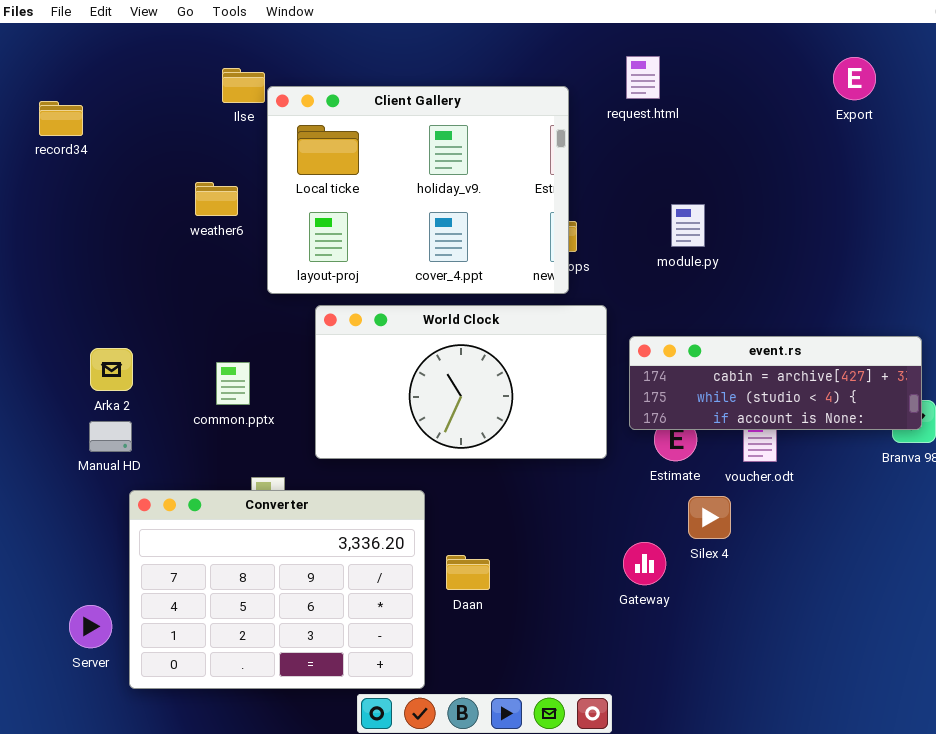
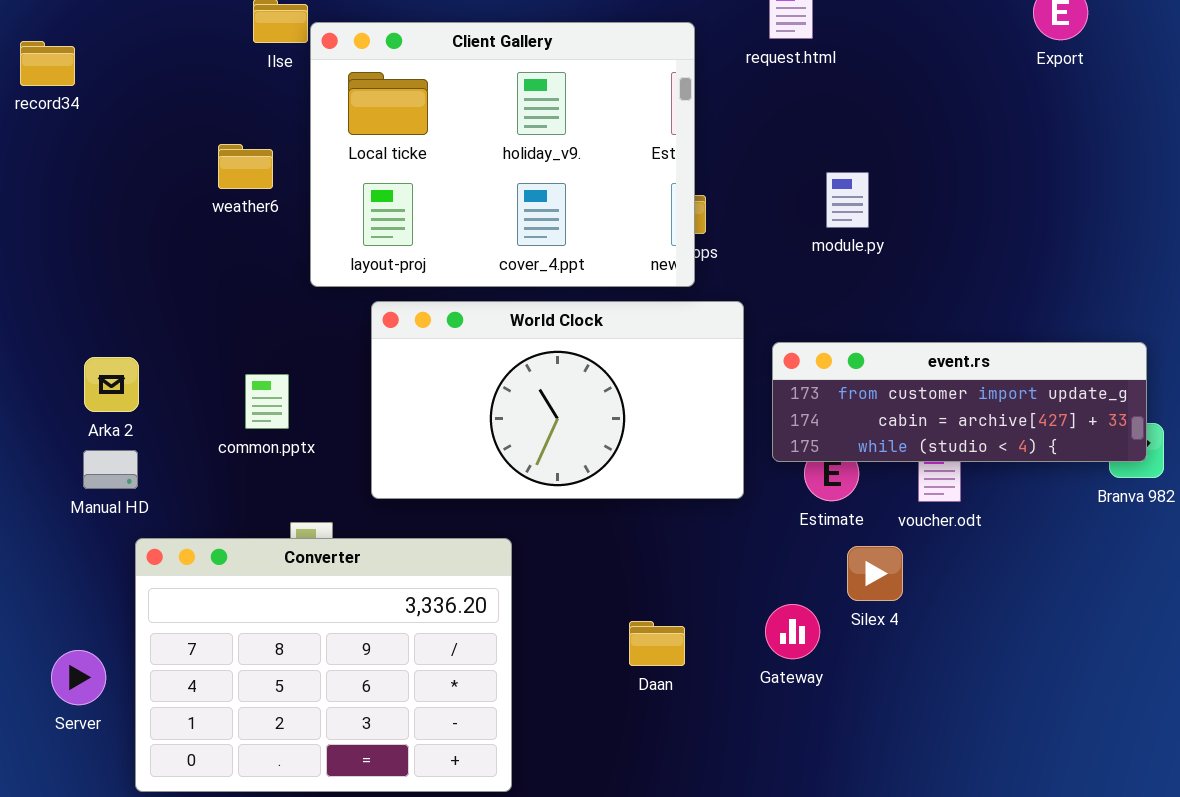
event.rs: [629,336,922,430] -> [772,342,1147,462], scrolled up 1 row
Daan: [446,555,490,590] -> [629,621,685,666], moved
Server: [69,605,112,648] -> [51,650,106,705], moved

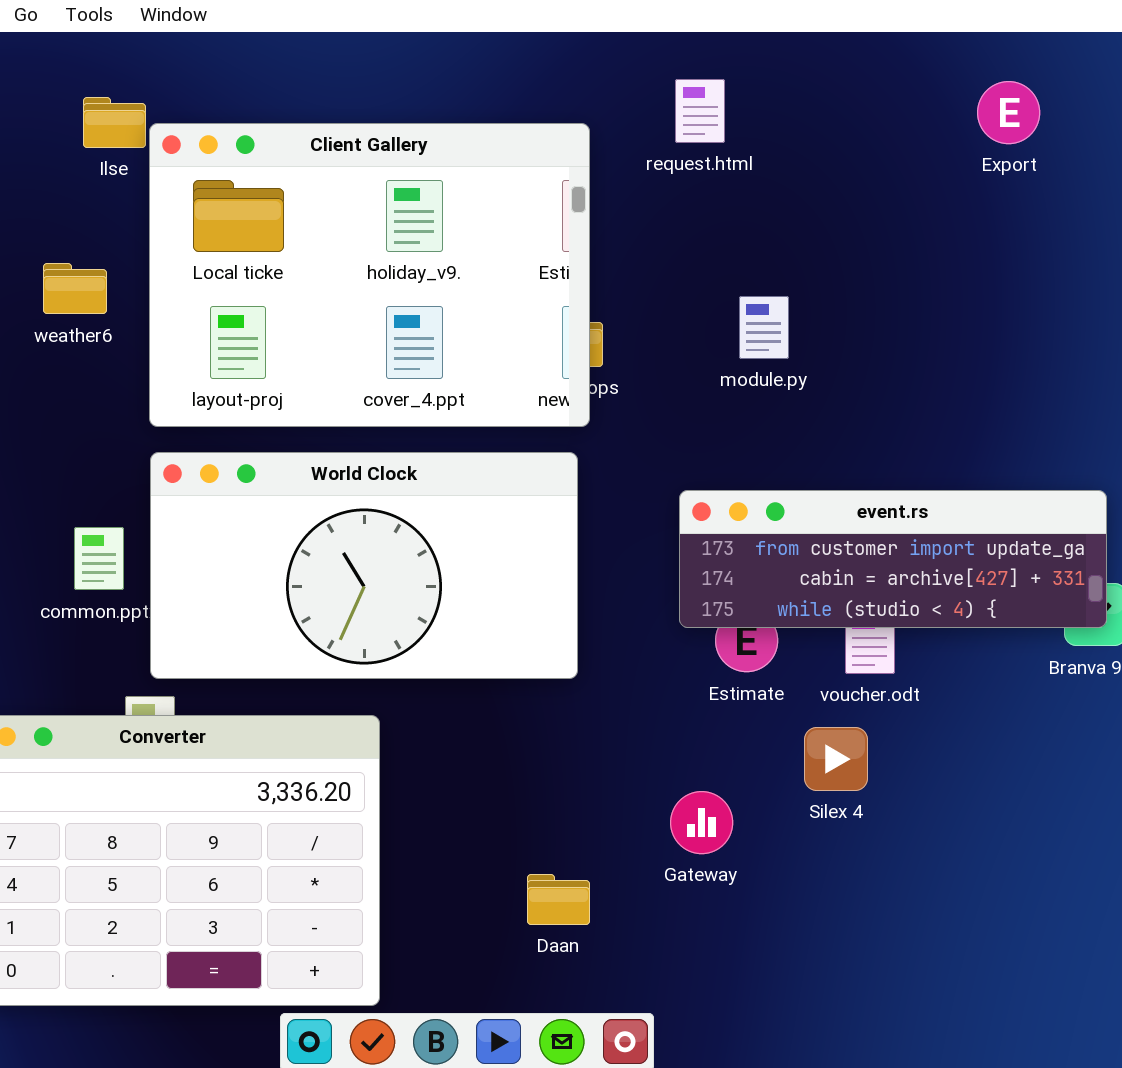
World Clock: [371,301,744,499] -> [150,452,578,679], moved
Silex 4: [847,546,903,601] -> [804,727,868,791], moved
Daan: [629,621,685,666] -> [527,874,590,925], moved

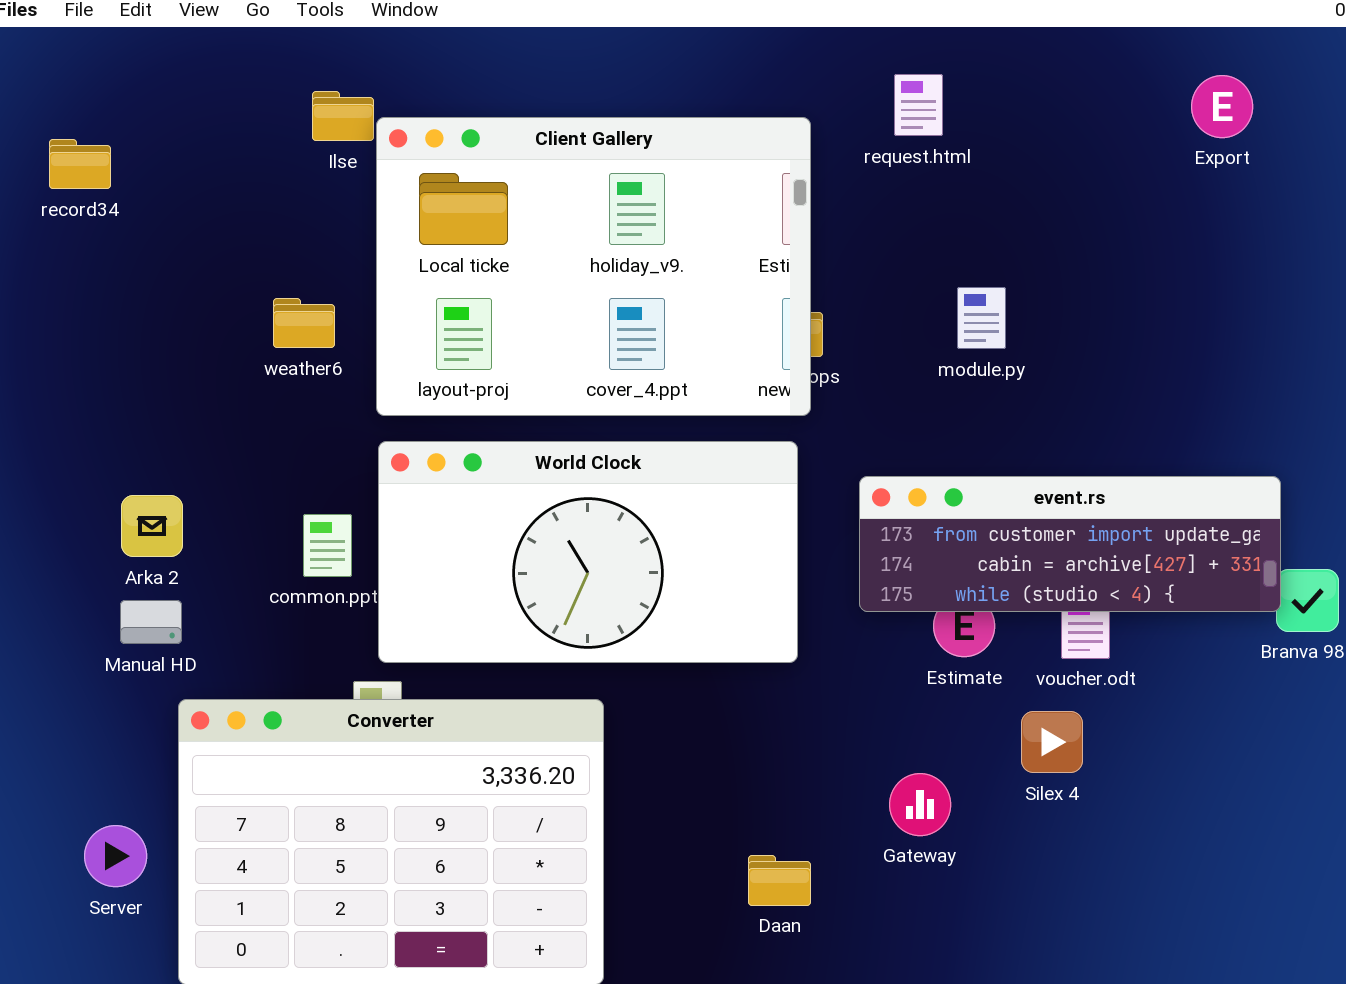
weather6: [43,263,107,314] -> [273,298,335,348], moved
event.rs: [679,490,1107,628] -> [859,476,1281,612], moved

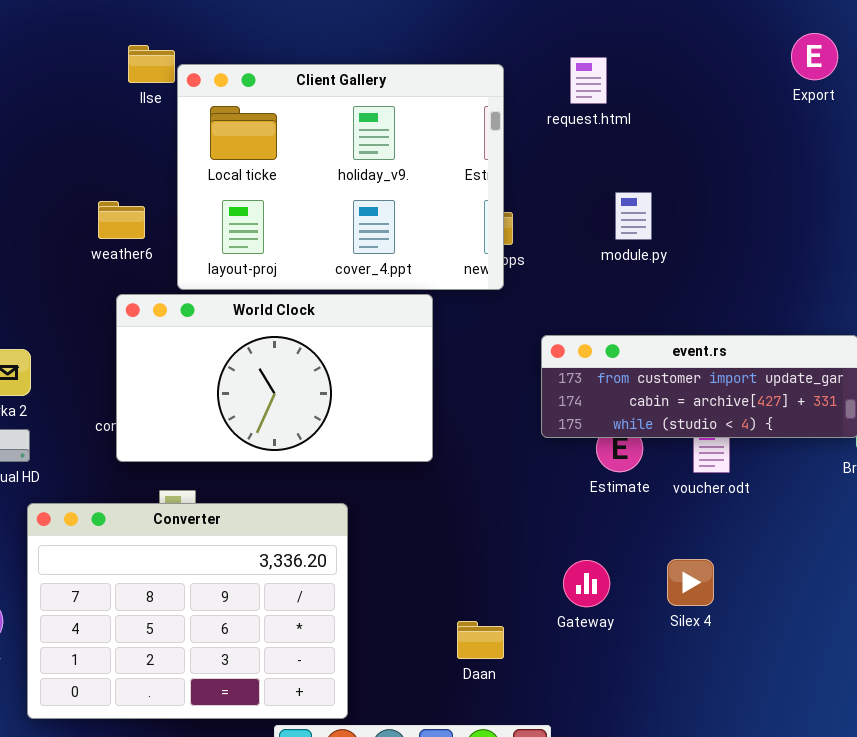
request.html: [894,74,943,136] -> [570,57,607,104], moved
World Clock: [378,441,798,663] -> [116,294,433,462], moved
Silex 4: [1021,711,1083,773] -> [667,559,714,606], moved

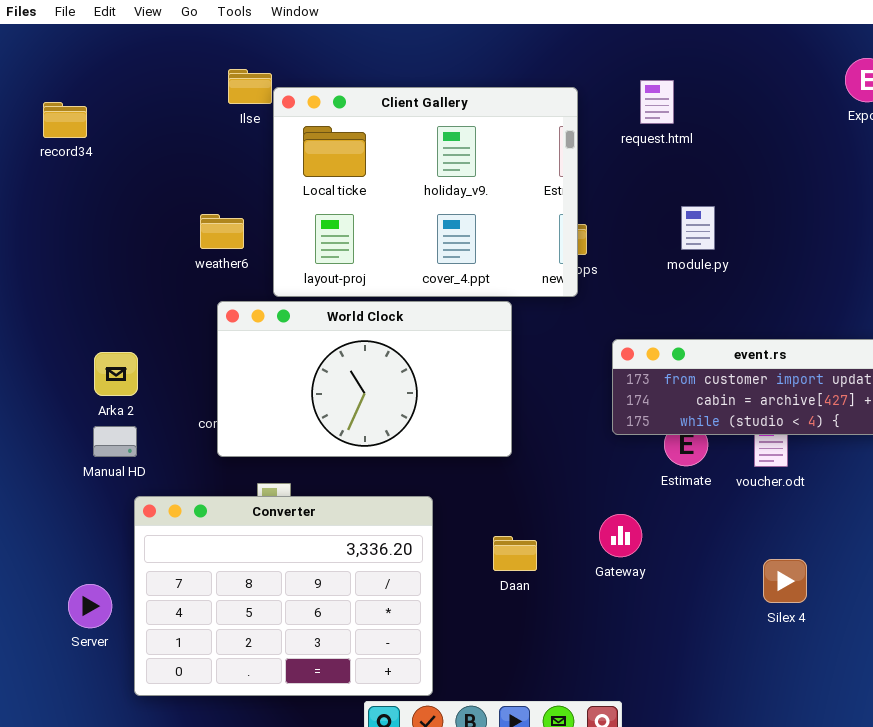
Silex 4: [667,559,714,606] -> [763,559,807,603], moved
Gateway: [563,560,610,607] -> [599,514,642,557], moved
Daan: [457,621,504,659] -> [493,536,537,571], moved

